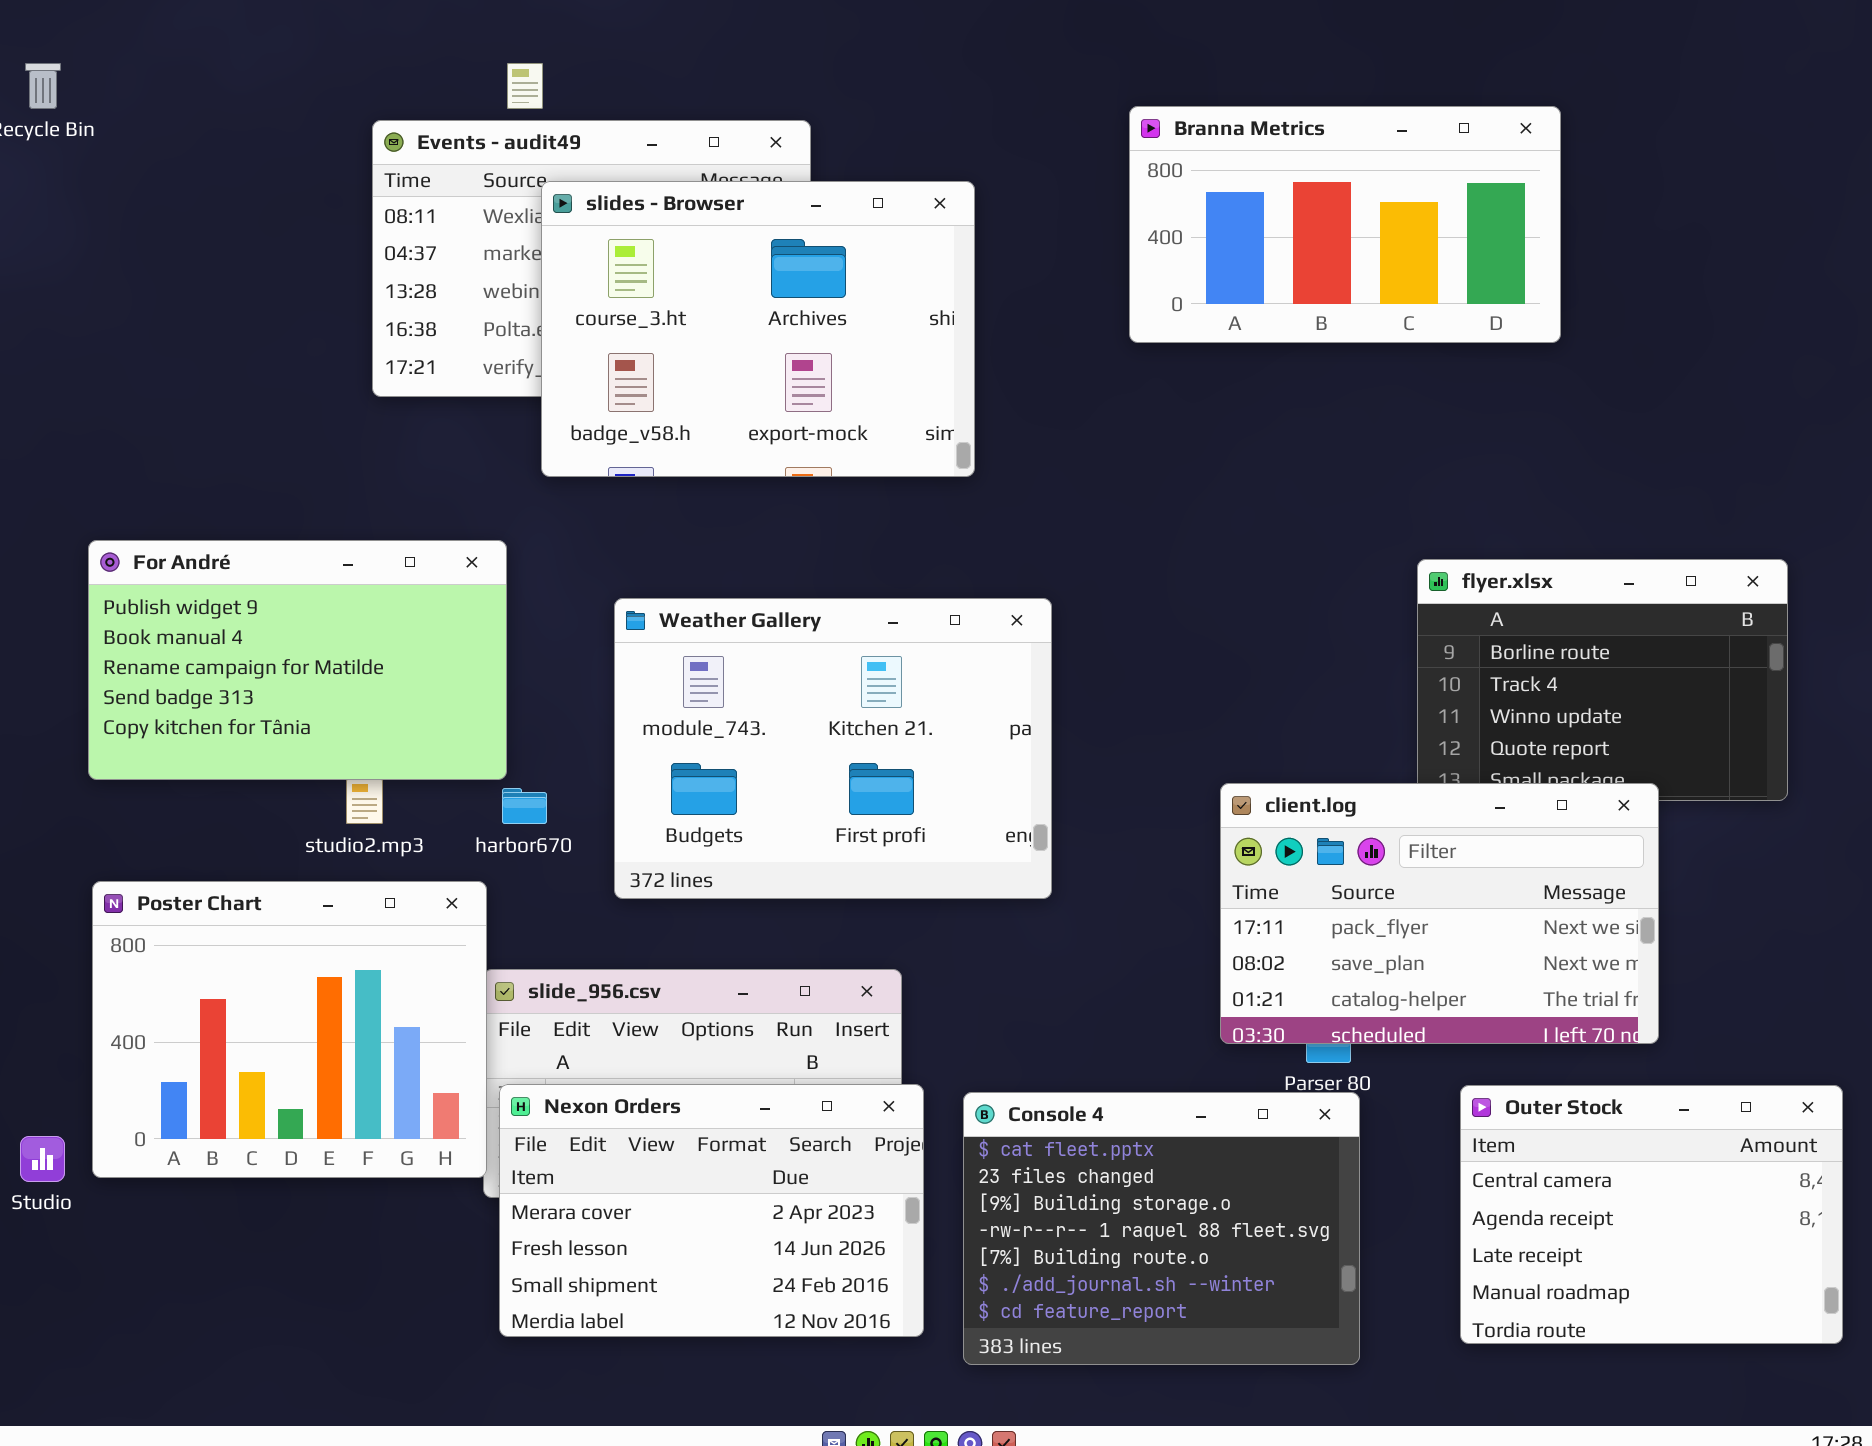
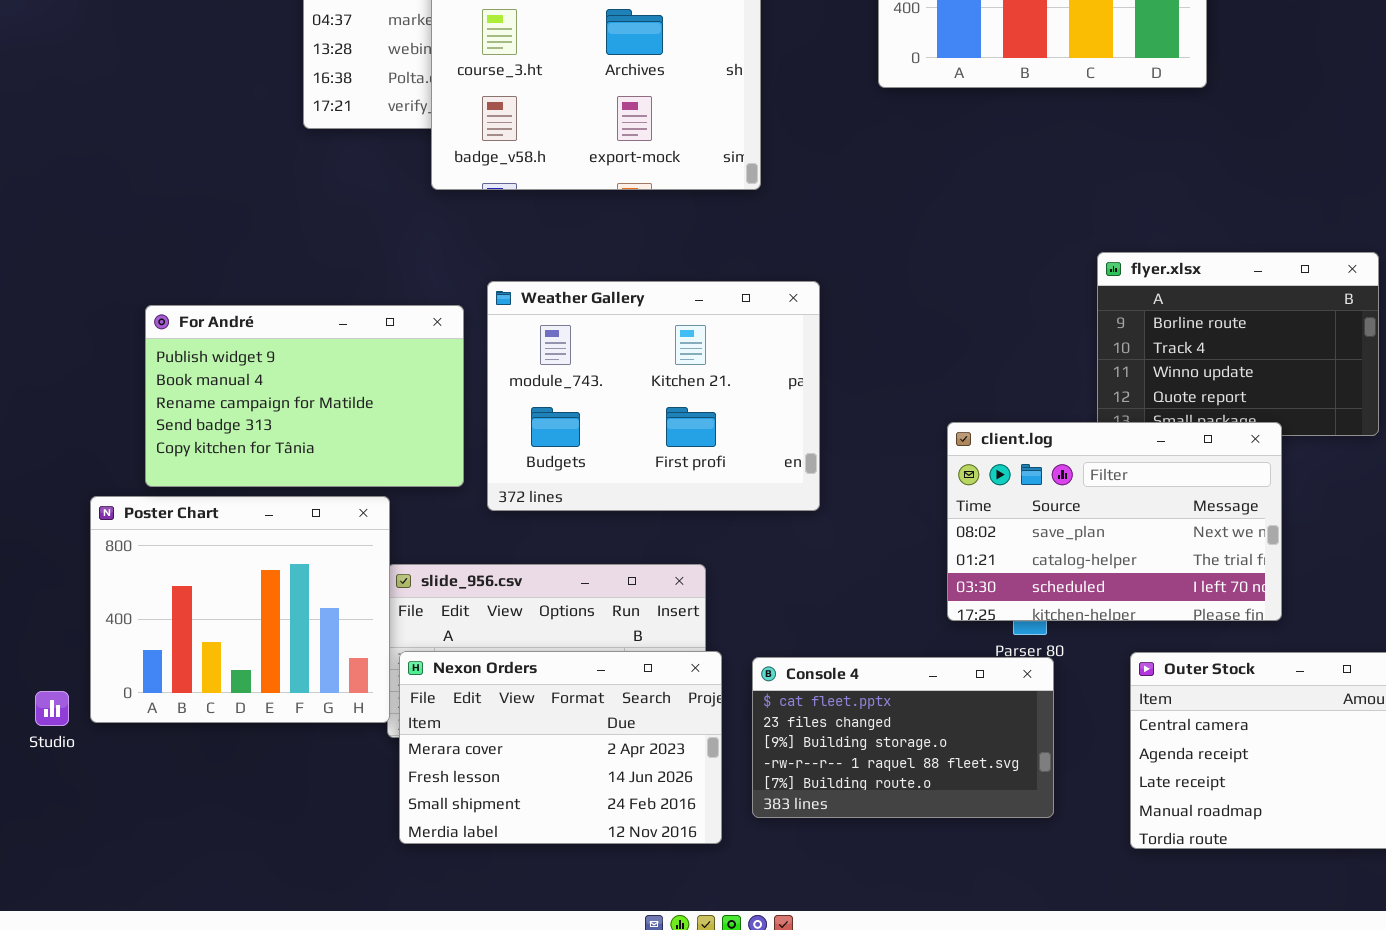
For André: [88,540,507,780] -> [145,305,464,487], moved
client.log: [1220,783,1659,1044] -> [947,422,1282,621], scrolled down 1 row
Console 4: [963,1092,1360,1365] -> [752,657,1054,818], resized

